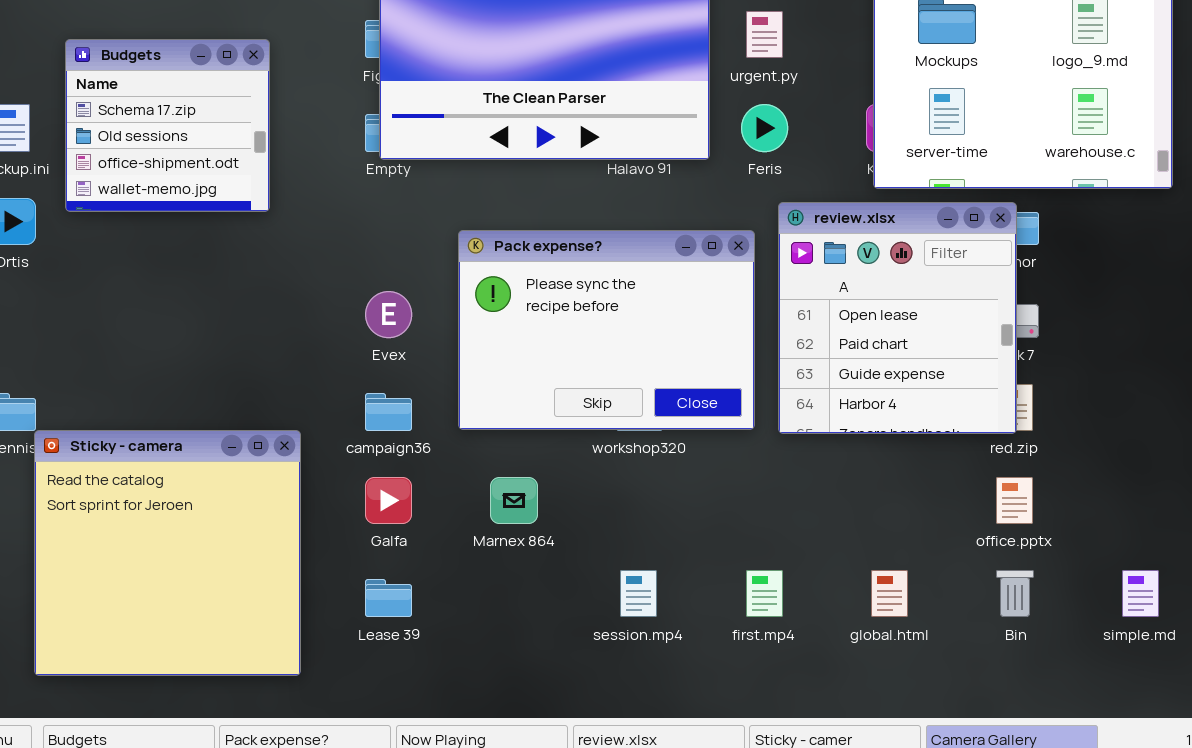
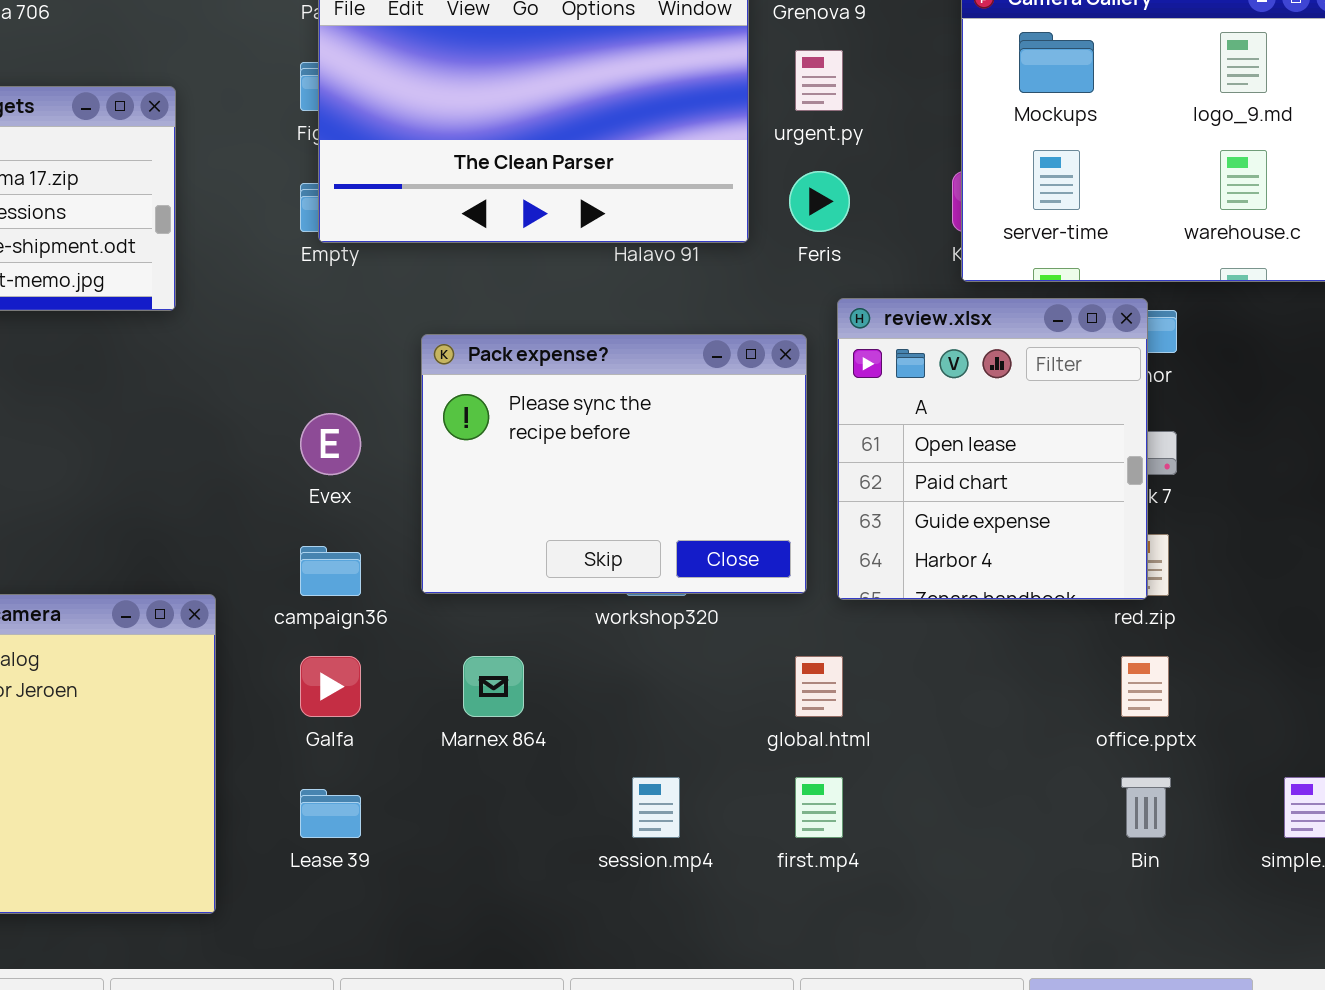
global.html: [871,570,908,617] -> [795,656,843,717], moved

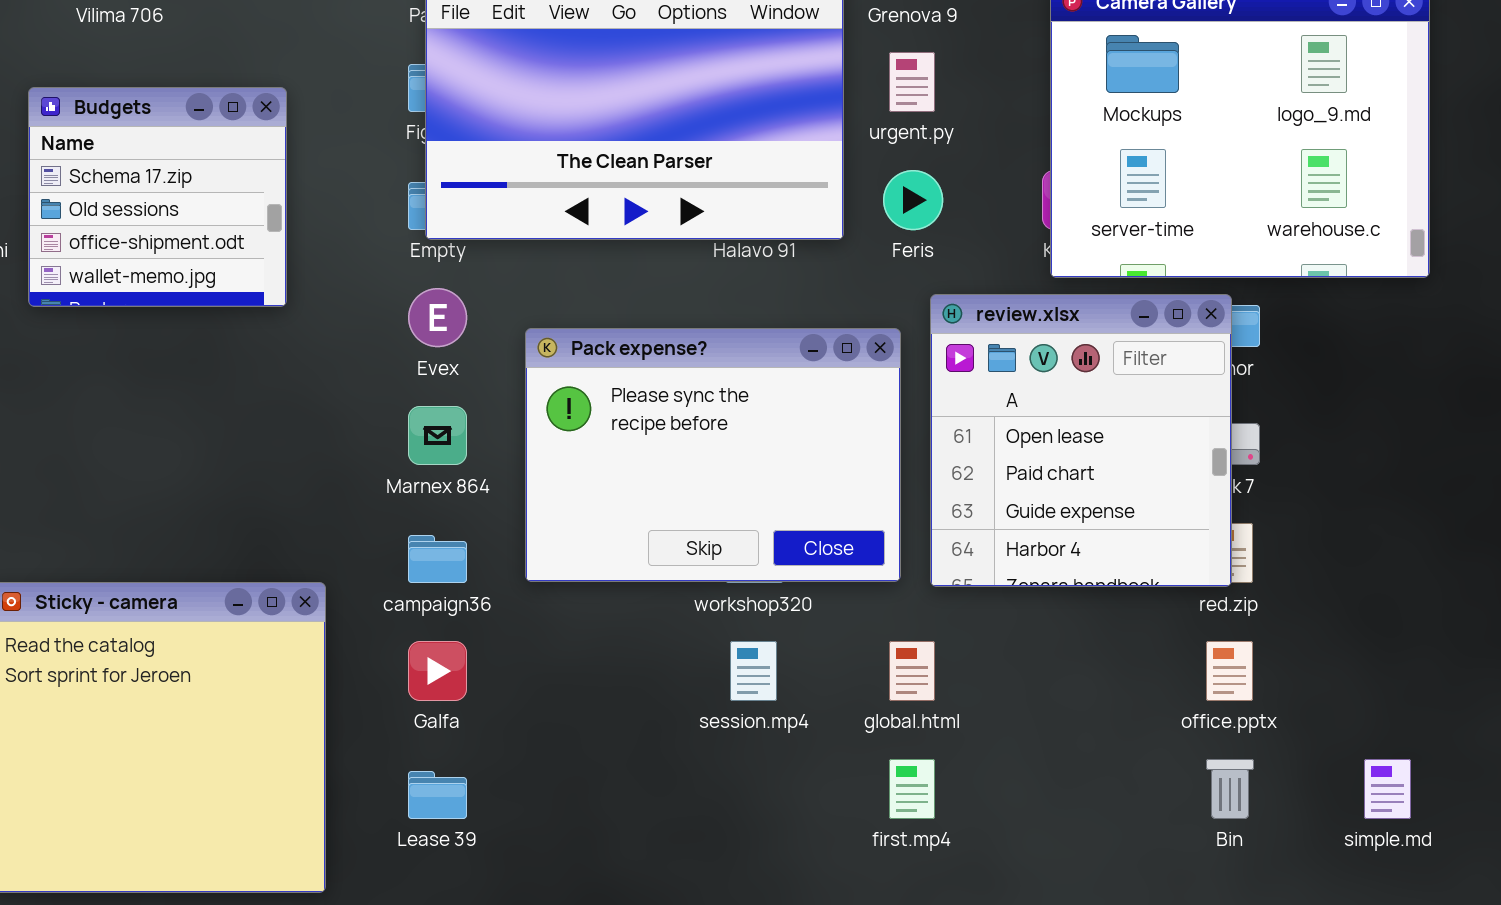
Evex: [300,413,361,475] -> [408,288,467,347], moved
Marnex 864: [463,656,524,717] -> [408,406,467,465], moved
session.mp4: [632,777,680,838] -> [730,641,777,701], moved

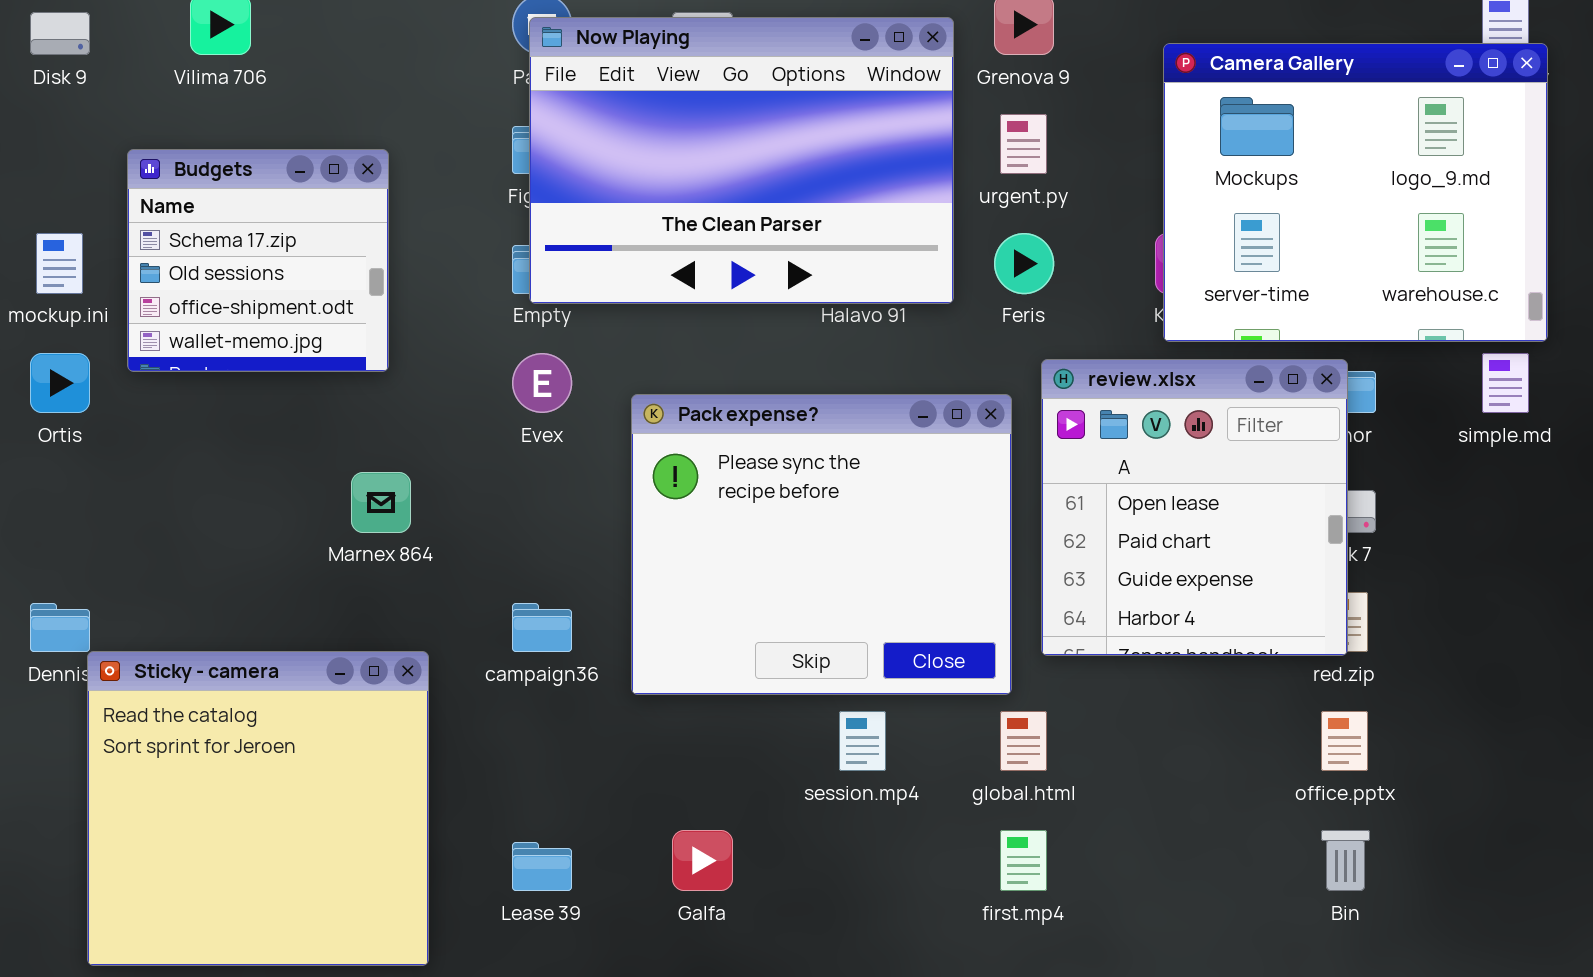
Pack expense?: [525,328,901,582] -> [631,394,1012,695], resized
Marnex 864: [408,406,467,465] -> [351,472,411,533], moved
Galfa: [408,641,467,701] -> [672,830,733,891], moved
simple.md: [1364,759,1411,819] -> [1482,353,1529,413], moved

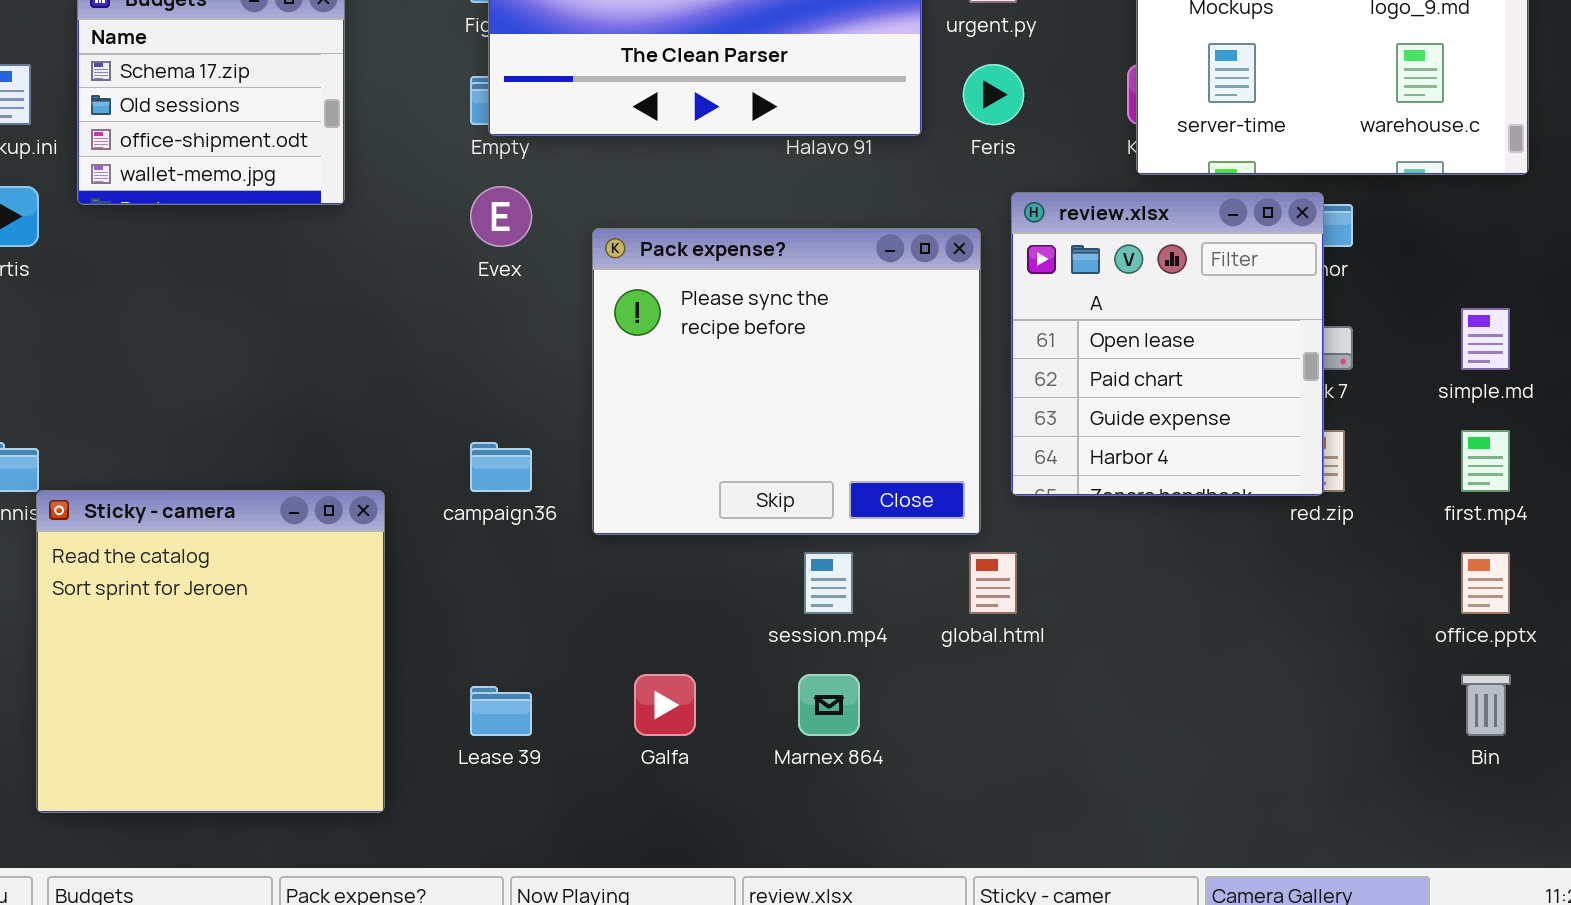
simple.md: [1482,353,1529,413] -> [1461,308,1510,370], moved
Marnex 864: [351,472,411,533] -> [798,674,860,736], moved
office.pptx: [1321,711,1368,771] -> [1461,552,1510,614], moved
first.mp4: [1000,830,1047,891] -> [1461,430,1510,492], moved
Bin: [1321,830,1370,891] -> [1461,674,1511,736], moved

